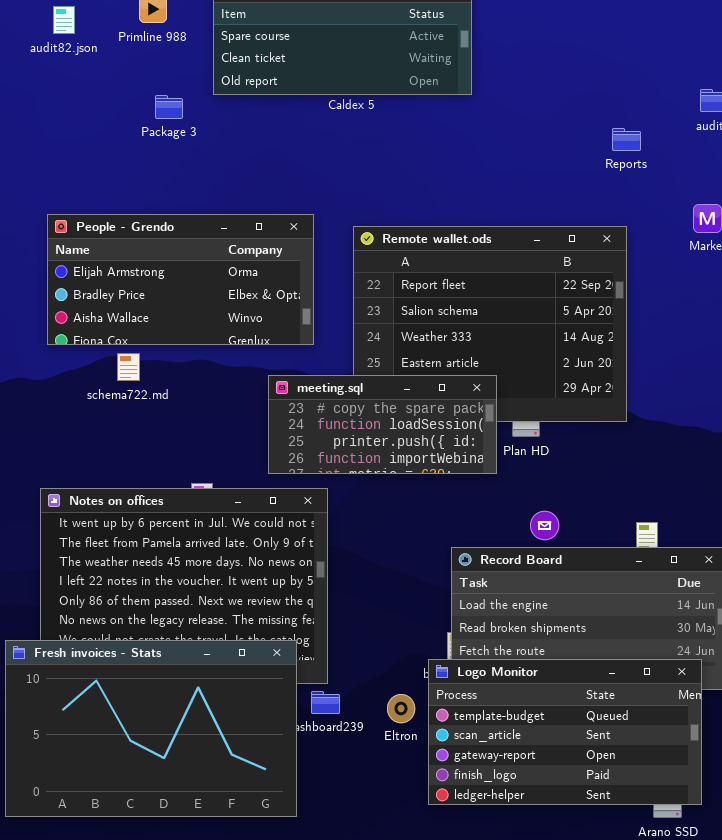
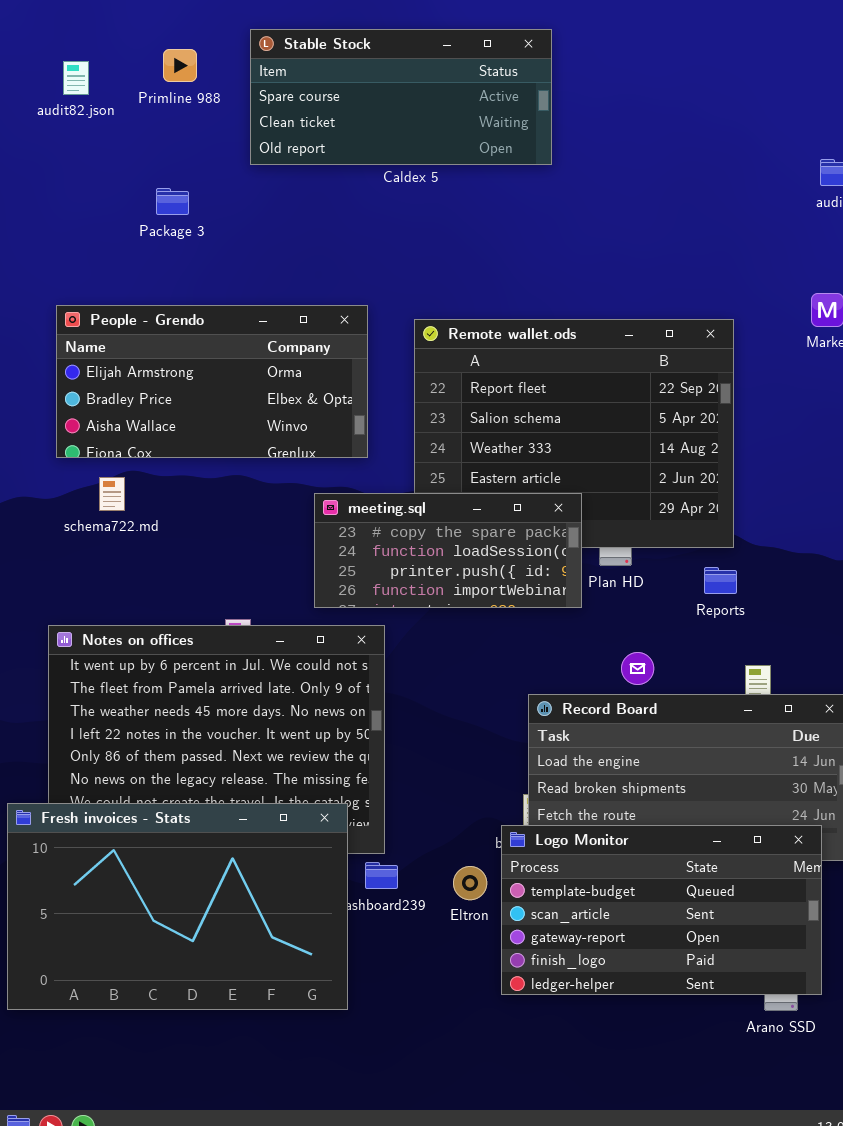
Package 3: [155,95,183,119] -> [156,188,189,215], moved
Reports: [612,128,641,151] -> [704,567,737,594], moved
schema722.md: [117,353,140,381] -> [99,477,125,511], moved

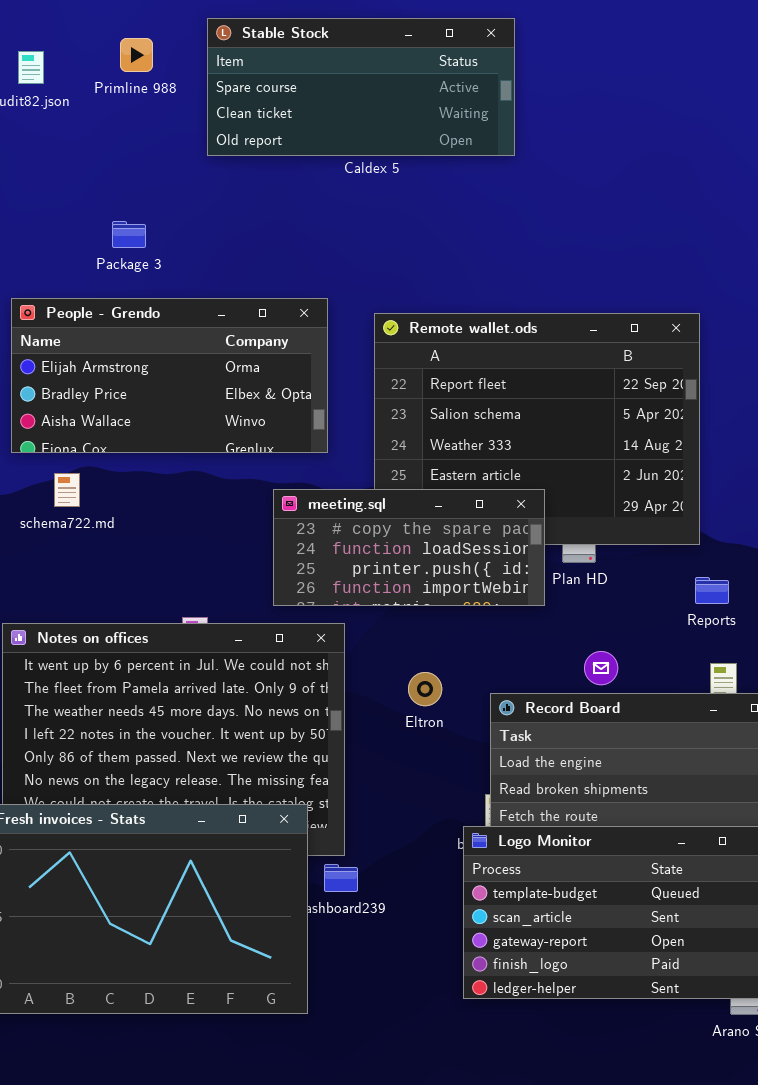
Package 3: [156,188,189,215] -> [112,221,146,248], moved
Reports: [704,567,737,594] -> [695,577,729,604], moved
Eltron: [453,866,487,900] -> [408,672,442,706], moved

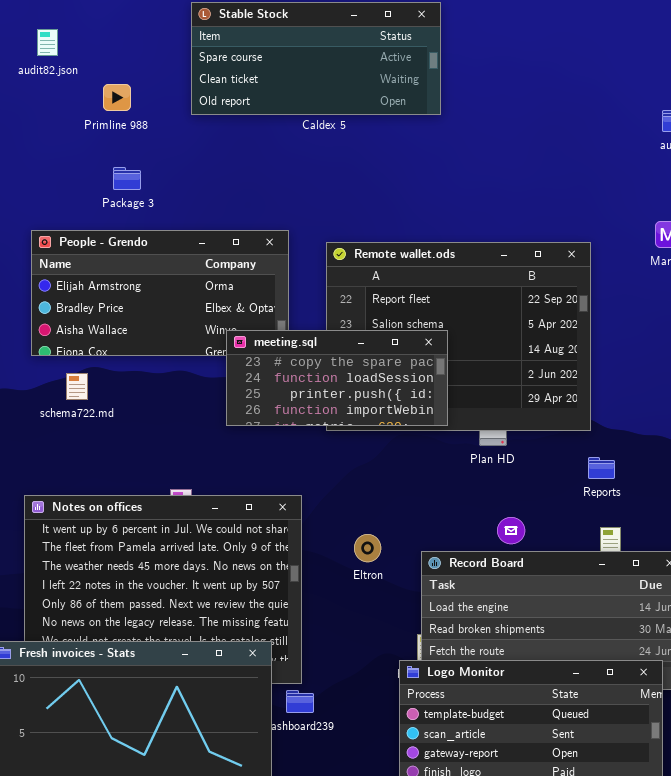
Primline 988: [120,38,153,72] -> [103,84,131,111], moved
meeting.sql: [273,489,545,606] -> [226,330,448,426], moved

